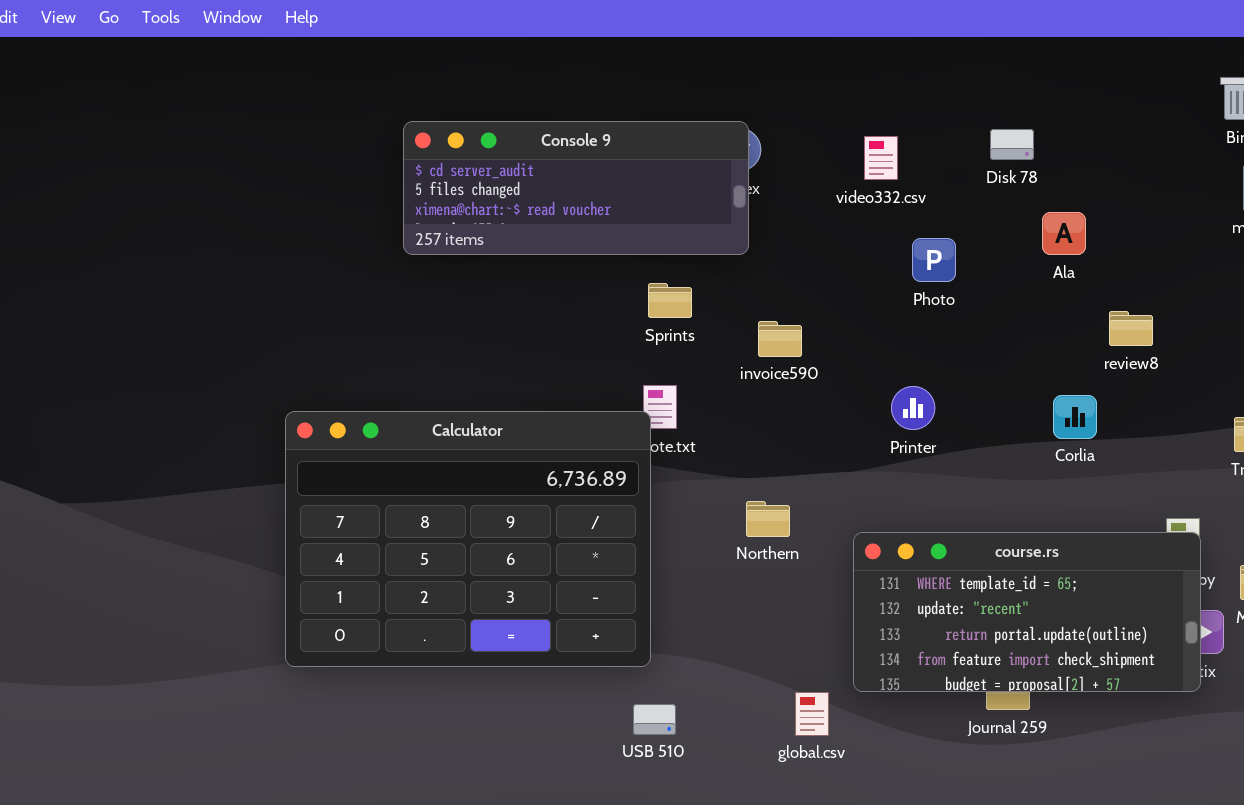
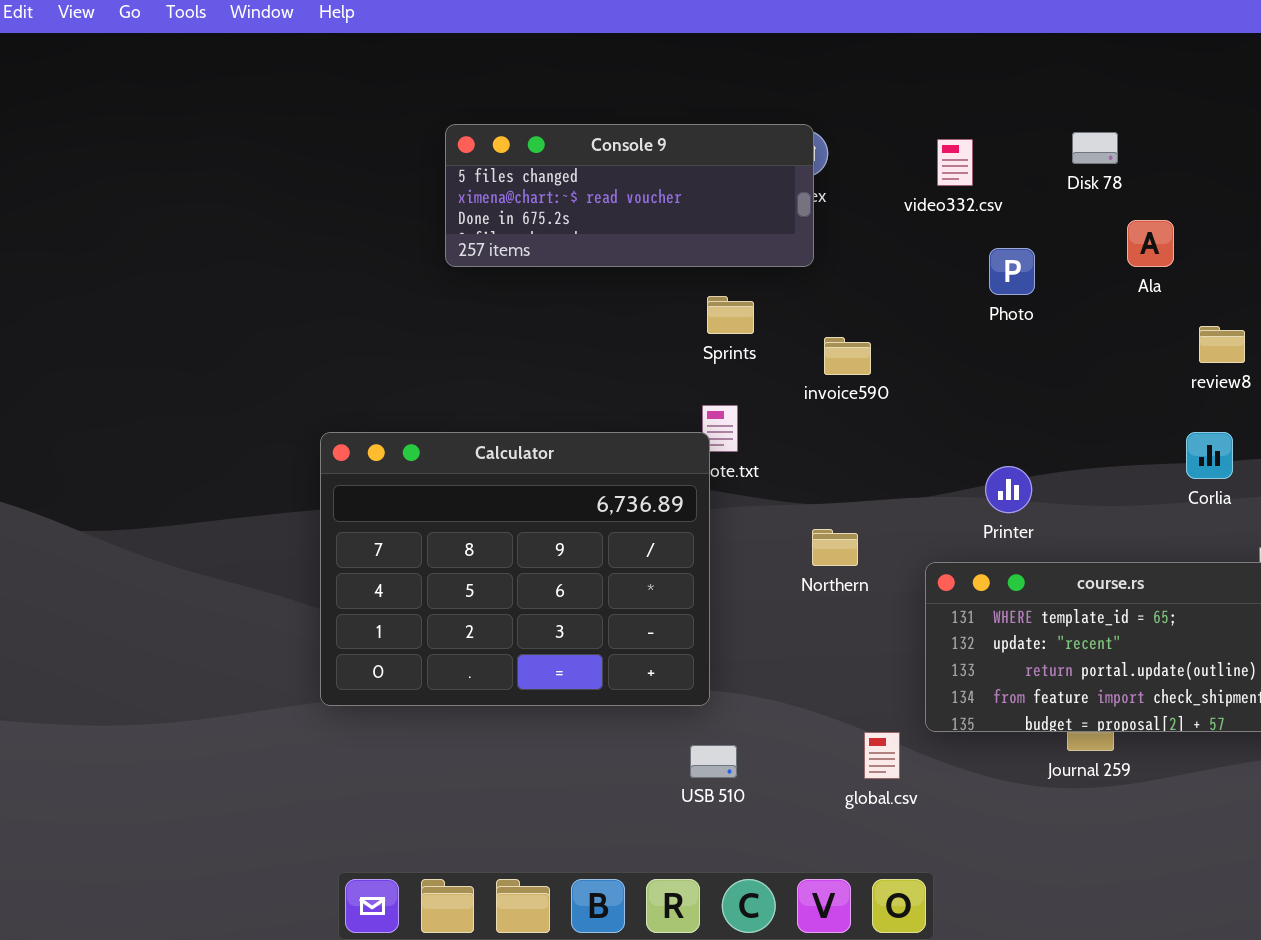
Console 9: [403,121,749,255] -> [445,124,814,267], scrolled down 1 row
Printer: [891,386,935,430] -> [985,466,1032,513], moved
Corlia: [1053,395,1097,439] -> [1186,432,1233,479], moved

